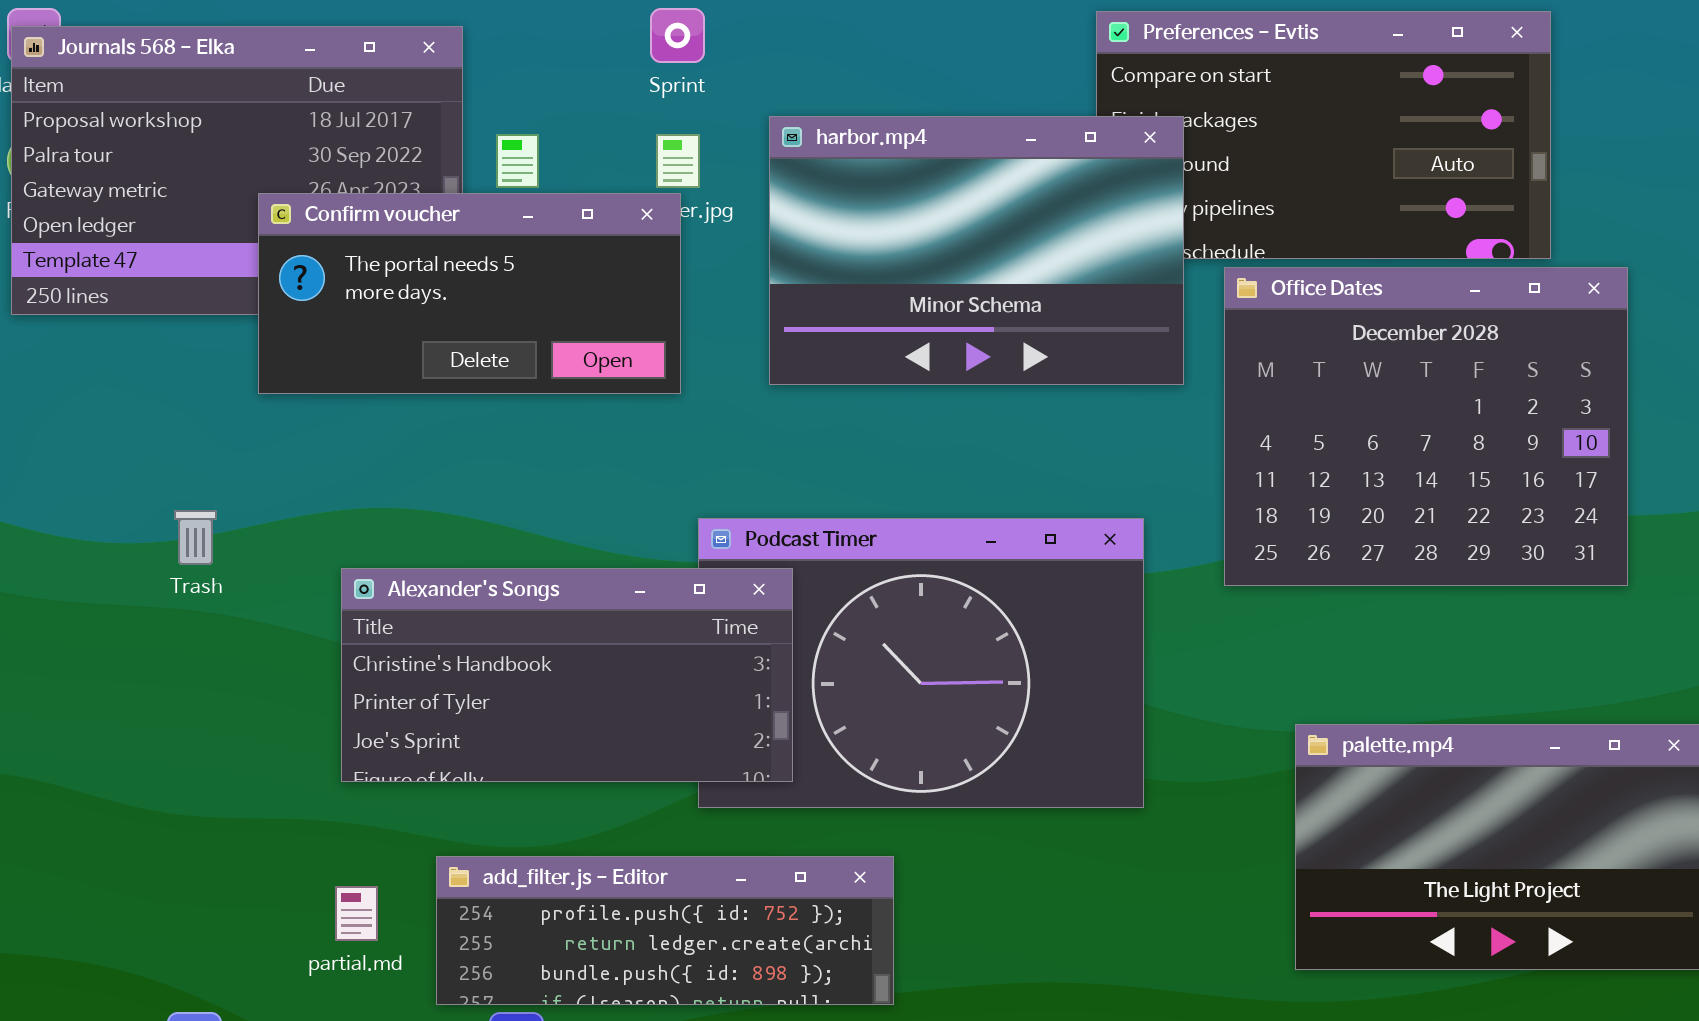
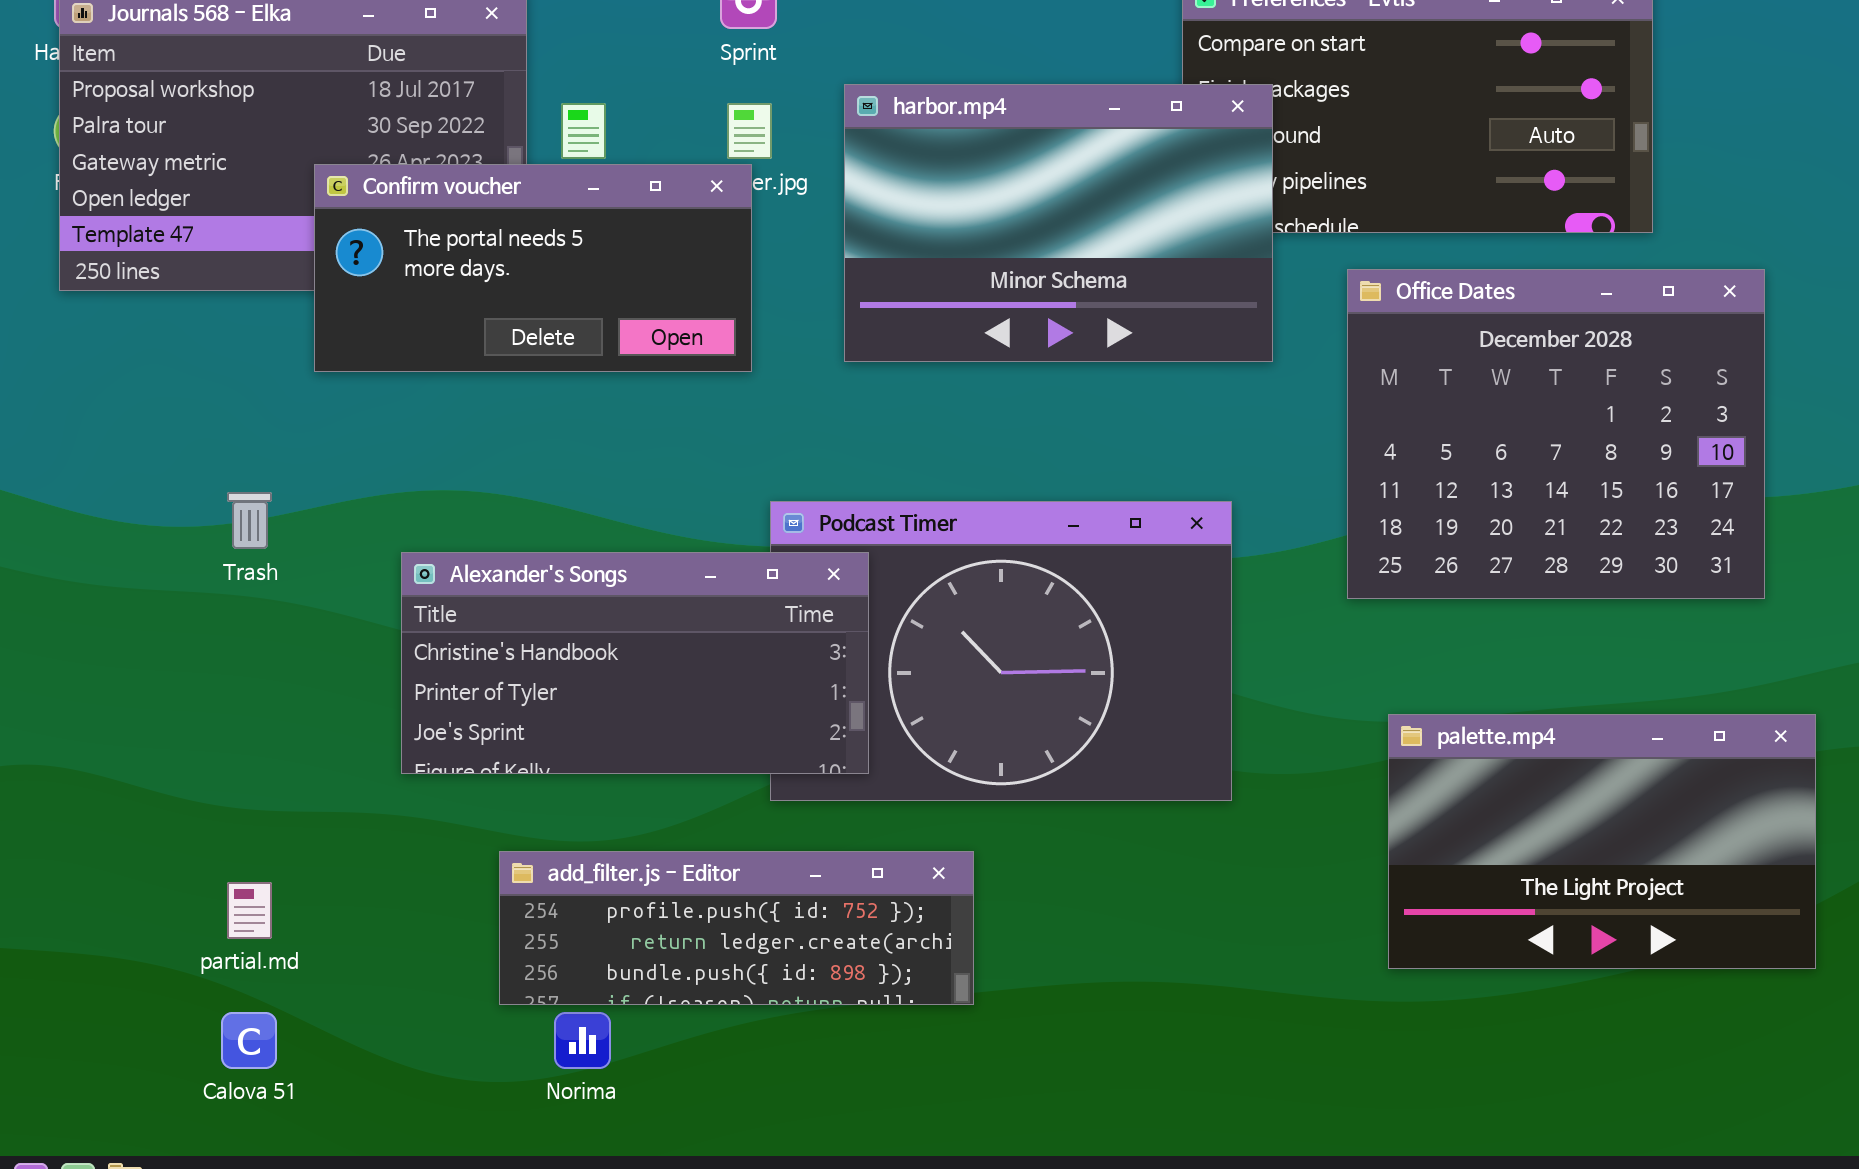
Office Dates: [1224,267,1628,586] -> [1347,269,1765,599], moved
partial.md: [335,886,378,941] -> [227,882,272,939], moved

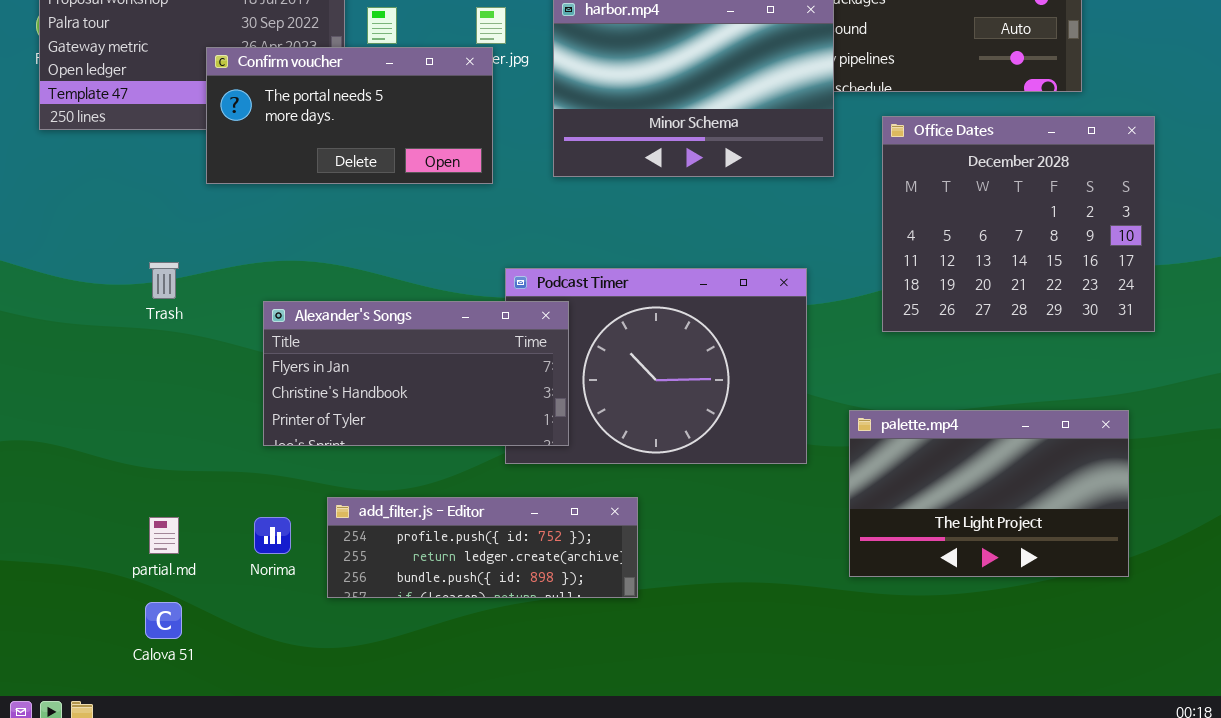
Alexander's Songs: [401,552,869,774] -> [263,301,569,446], scrolled up 1 row
palette.mp4: [1388,714,1816,969] -> [849,410,1129,577], moved
Norima: [554,1012,611,1069] -> [254,517,291,554], moved

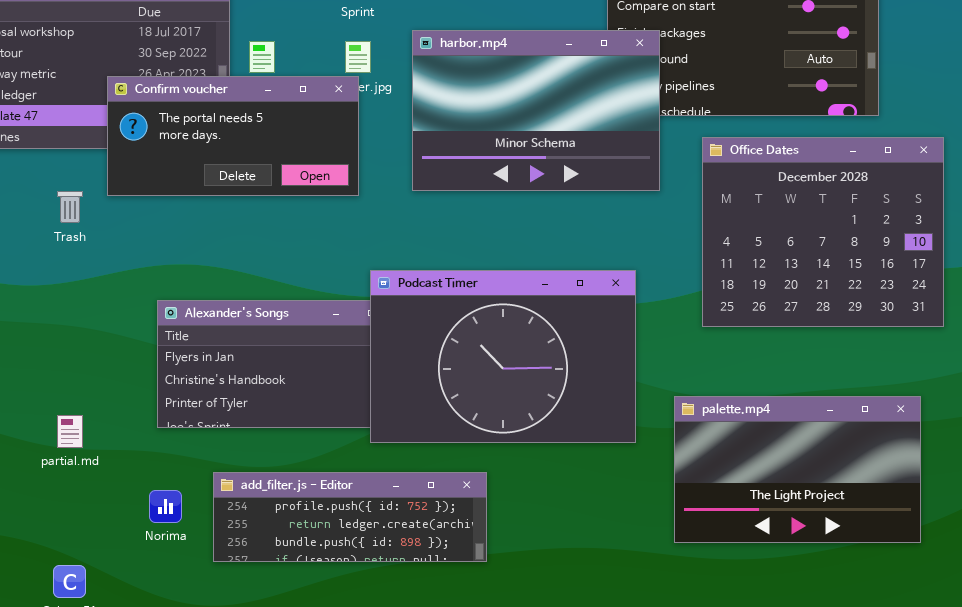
Trash: [149,262,179,299] -> [57,191,83,223], moved
Podcast Timer: [505,268,807,464] -> [370,270,636,443], raised
partial.md: [149,517,179,554] -> [57,415,83,448], moved

